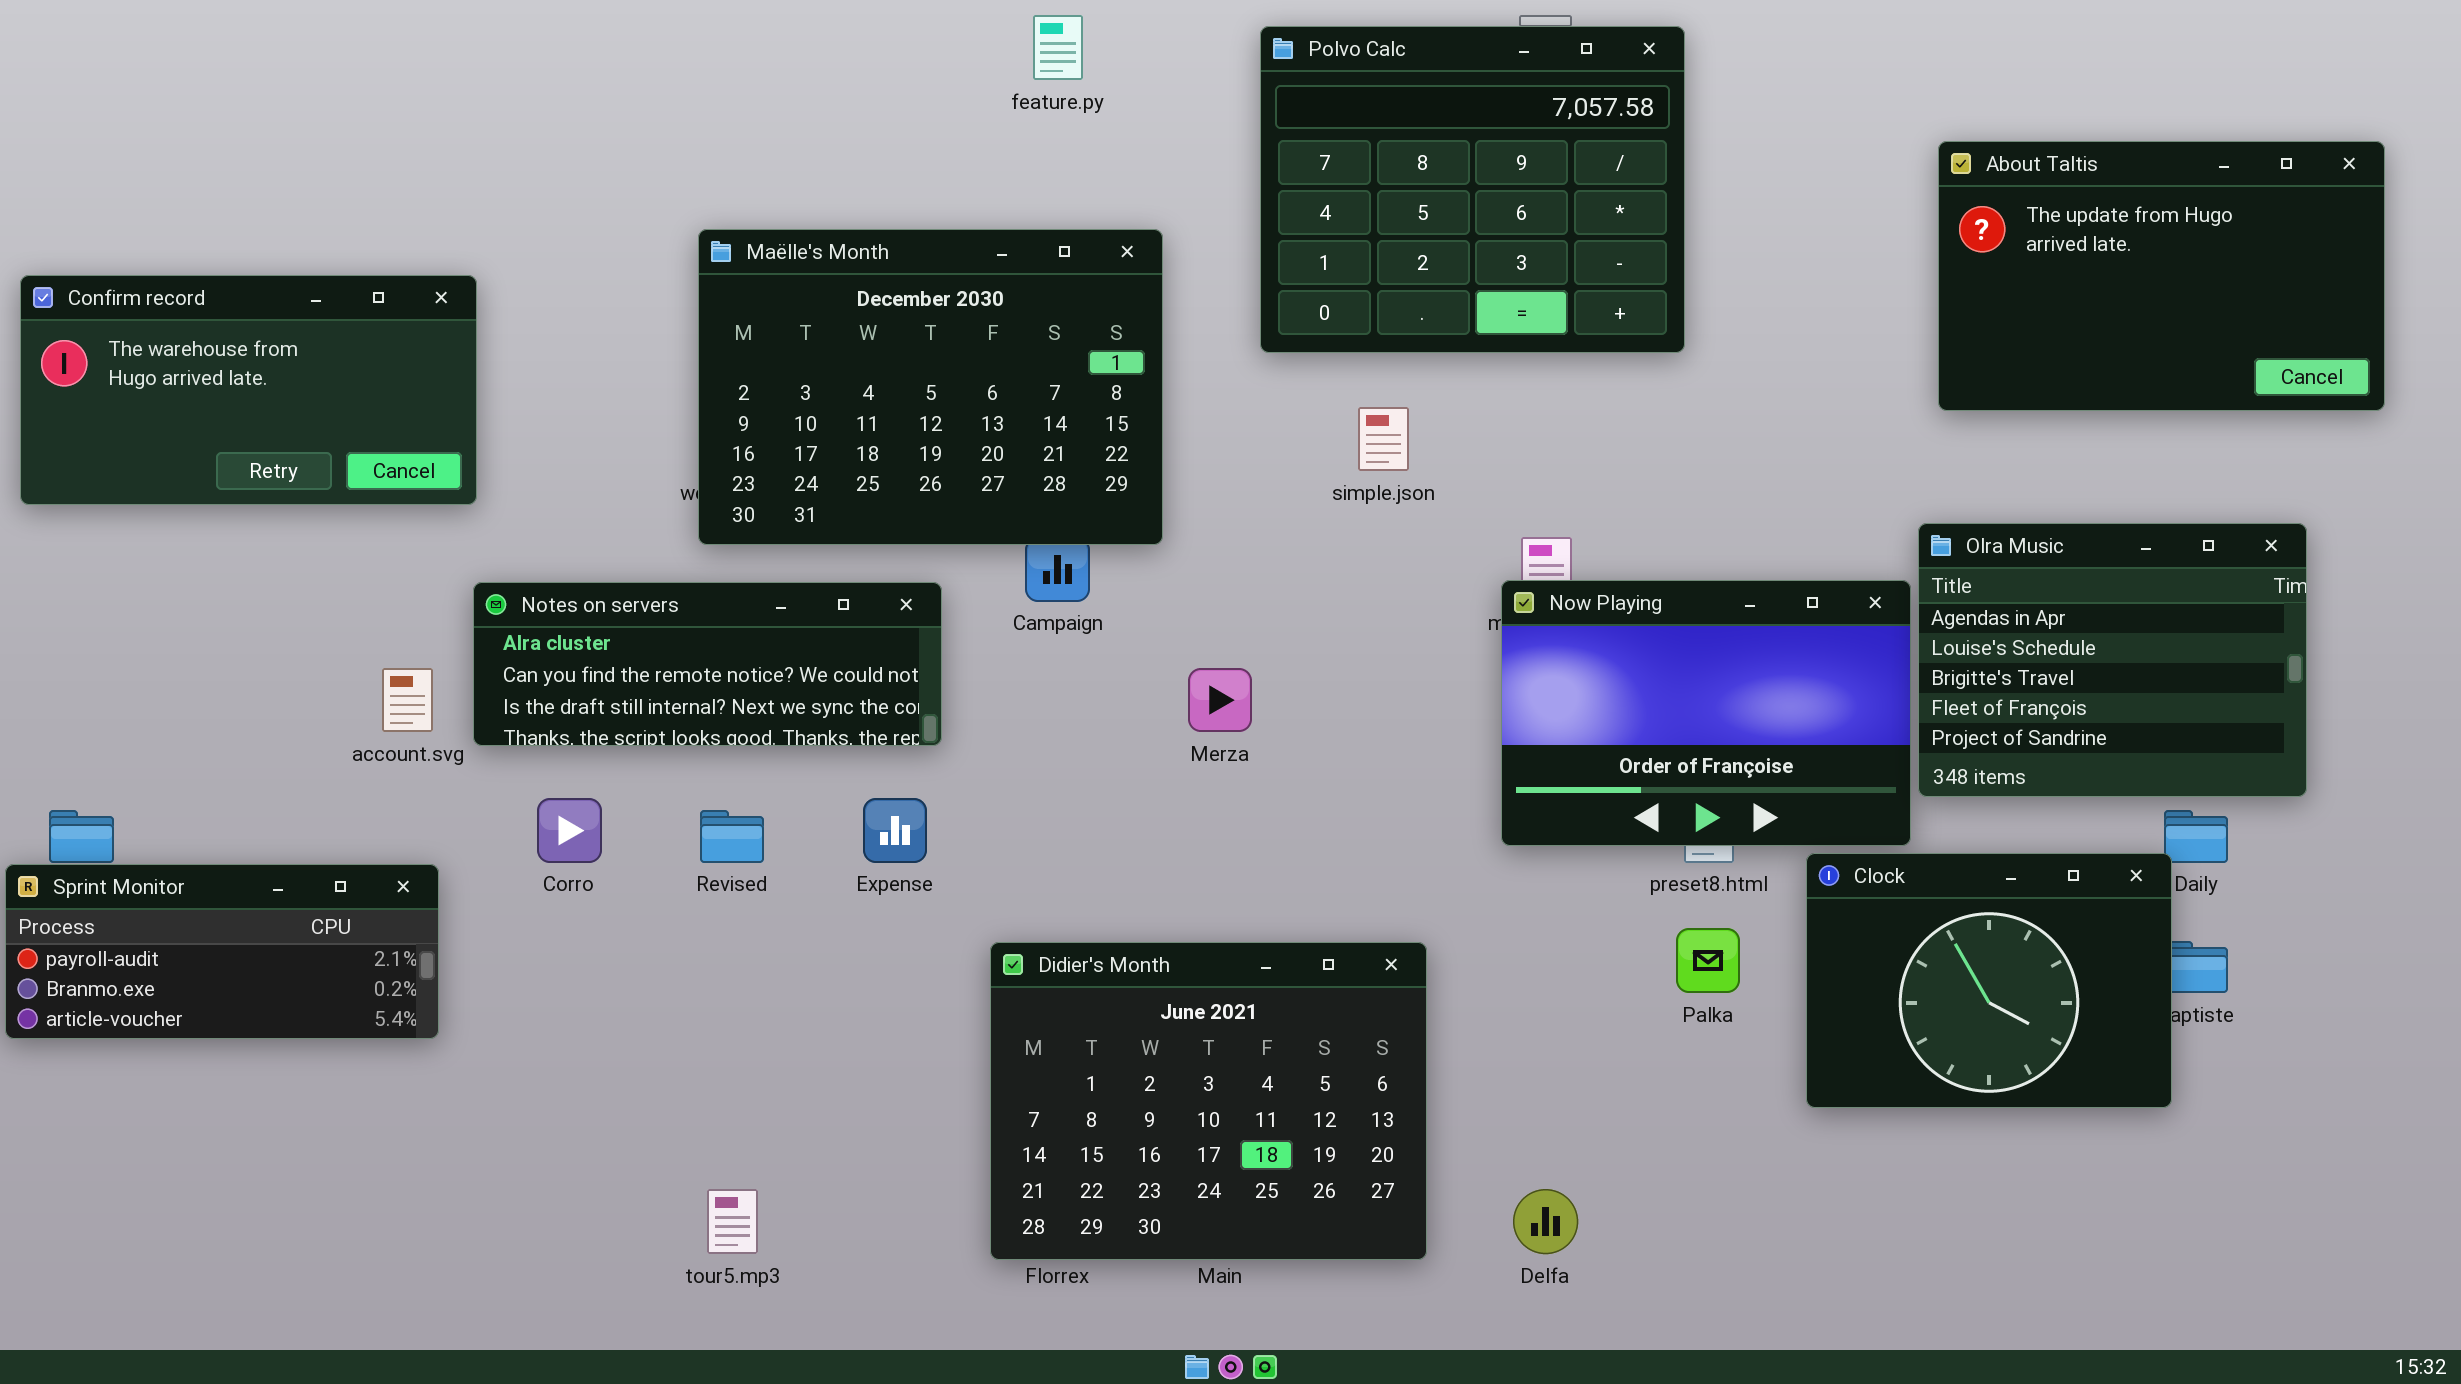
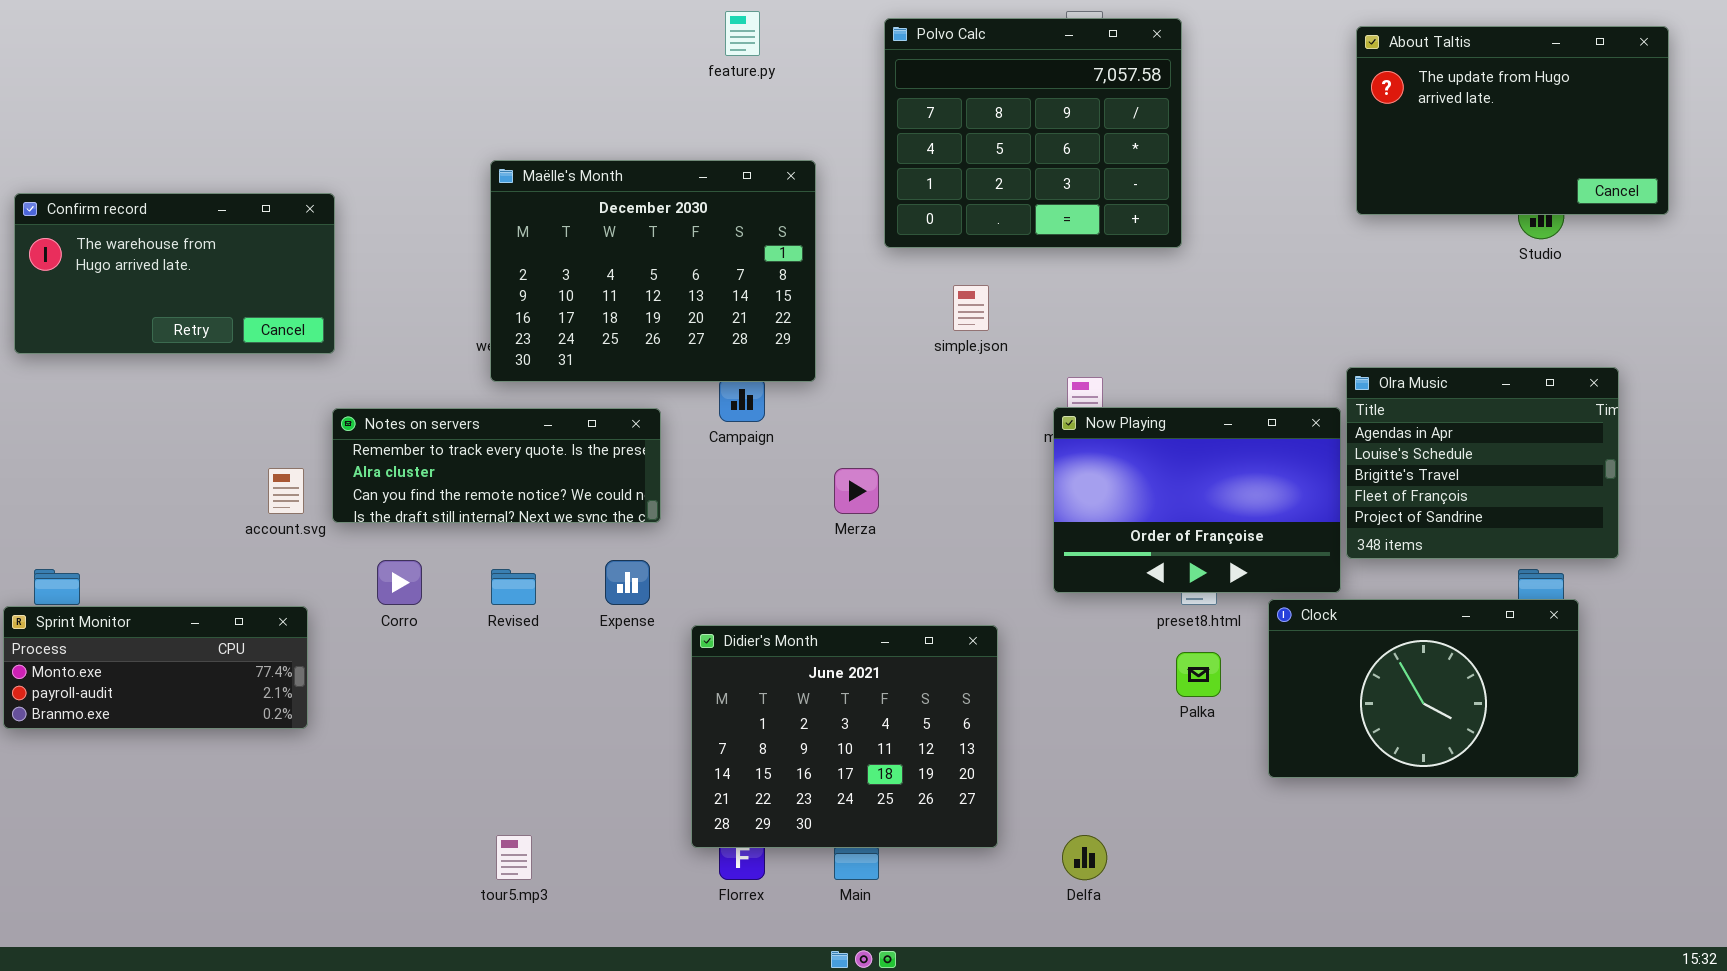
About Taltis: [1938,141,2385,411] -> [1356,26,1669,215], moved
Notes on servers: [473,582,942,746] -> [332,408,661,523], scrolled up 1 row
Clock: [1806,853,2172,1108] -> [1268,599,1579,778], resized
Sprint Monitor: [5,864,439,1039] -> [3,606,308,729], scrolled up 1 row
Didier's Month: [990,942,1427,1260] -> [691,625,998,848], moved

